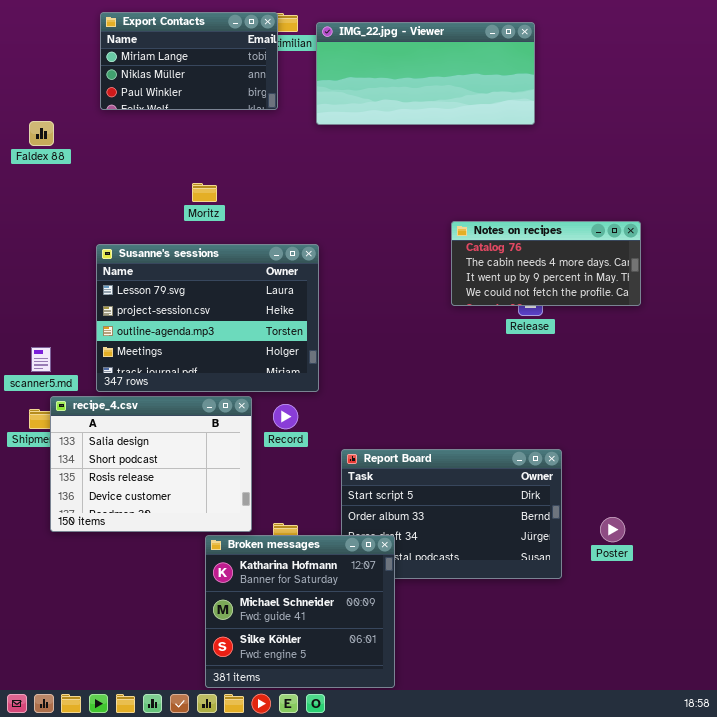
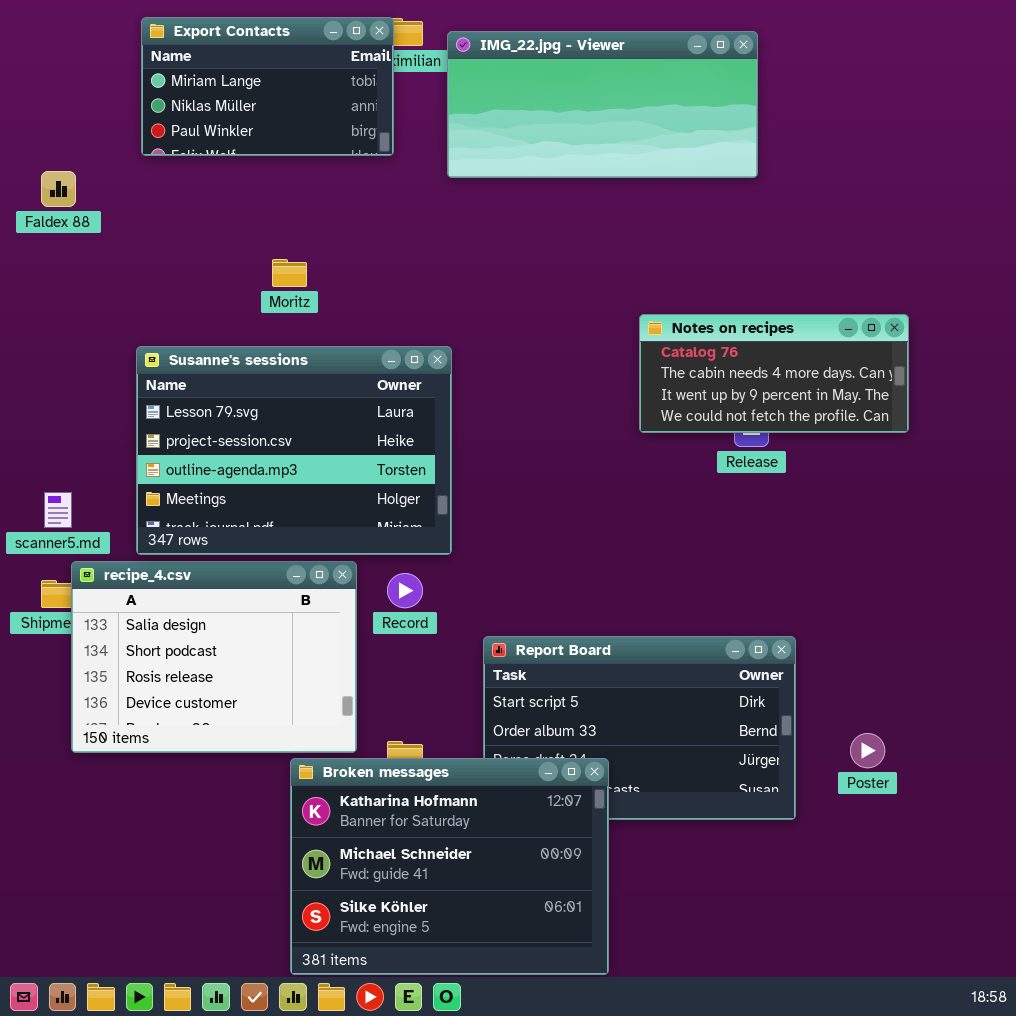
Broken messages: [205,535,395,688] -> [290,758,609,975], resized

